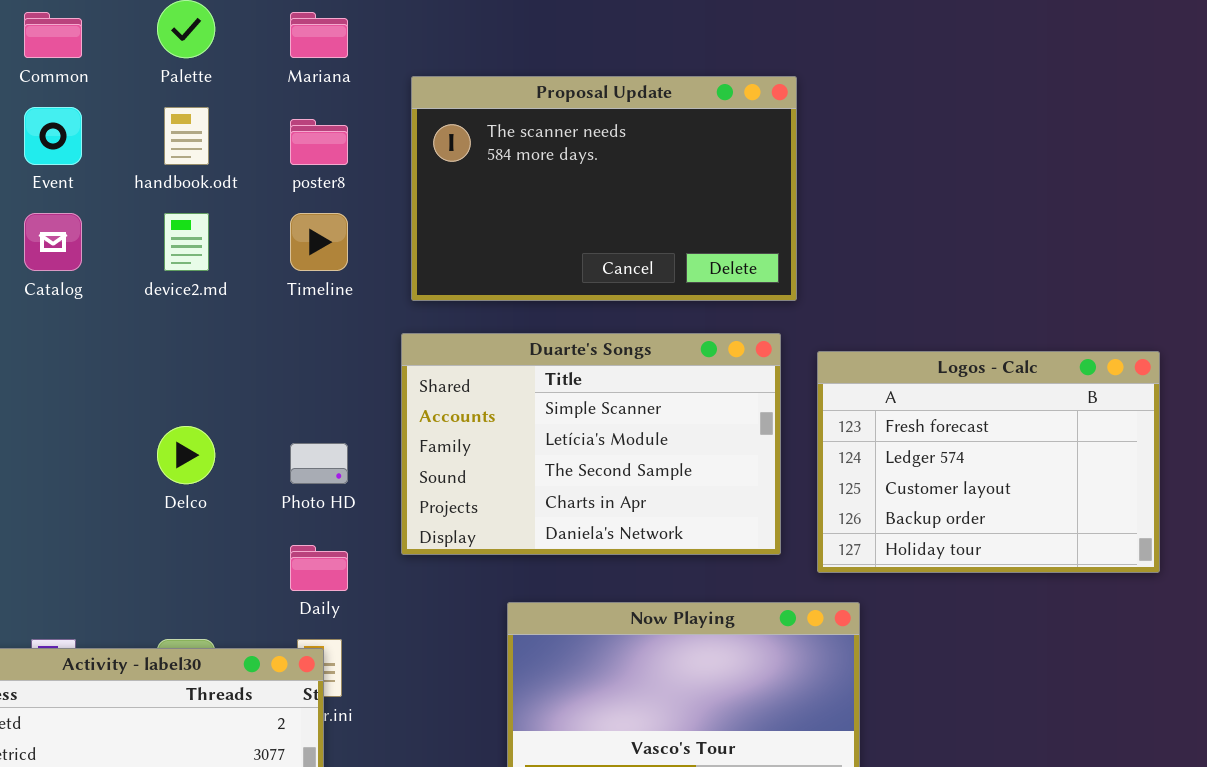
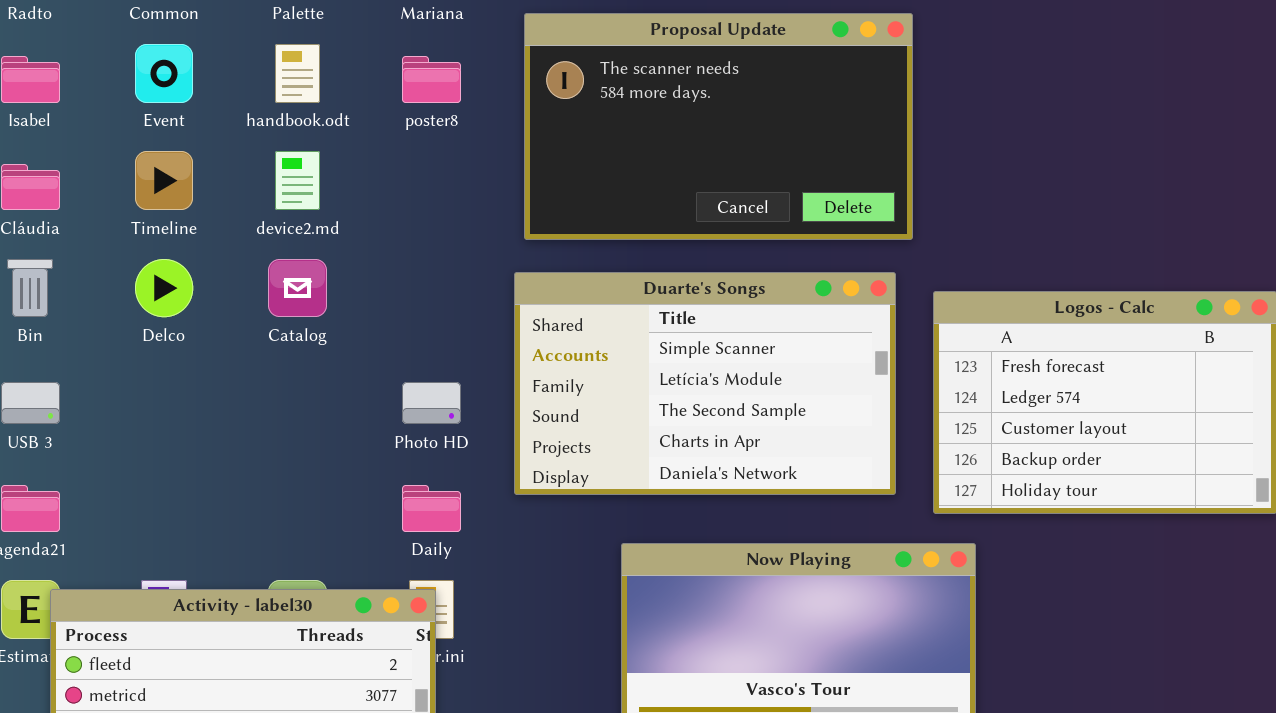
Catalog: [24,213,82,271] -> [268,259,327,317], moved
Timeline: [290,213,348,271] -> [135,151,193,210], moved
Delco: [157,426,215,484] -> [135,259,193,317], moved

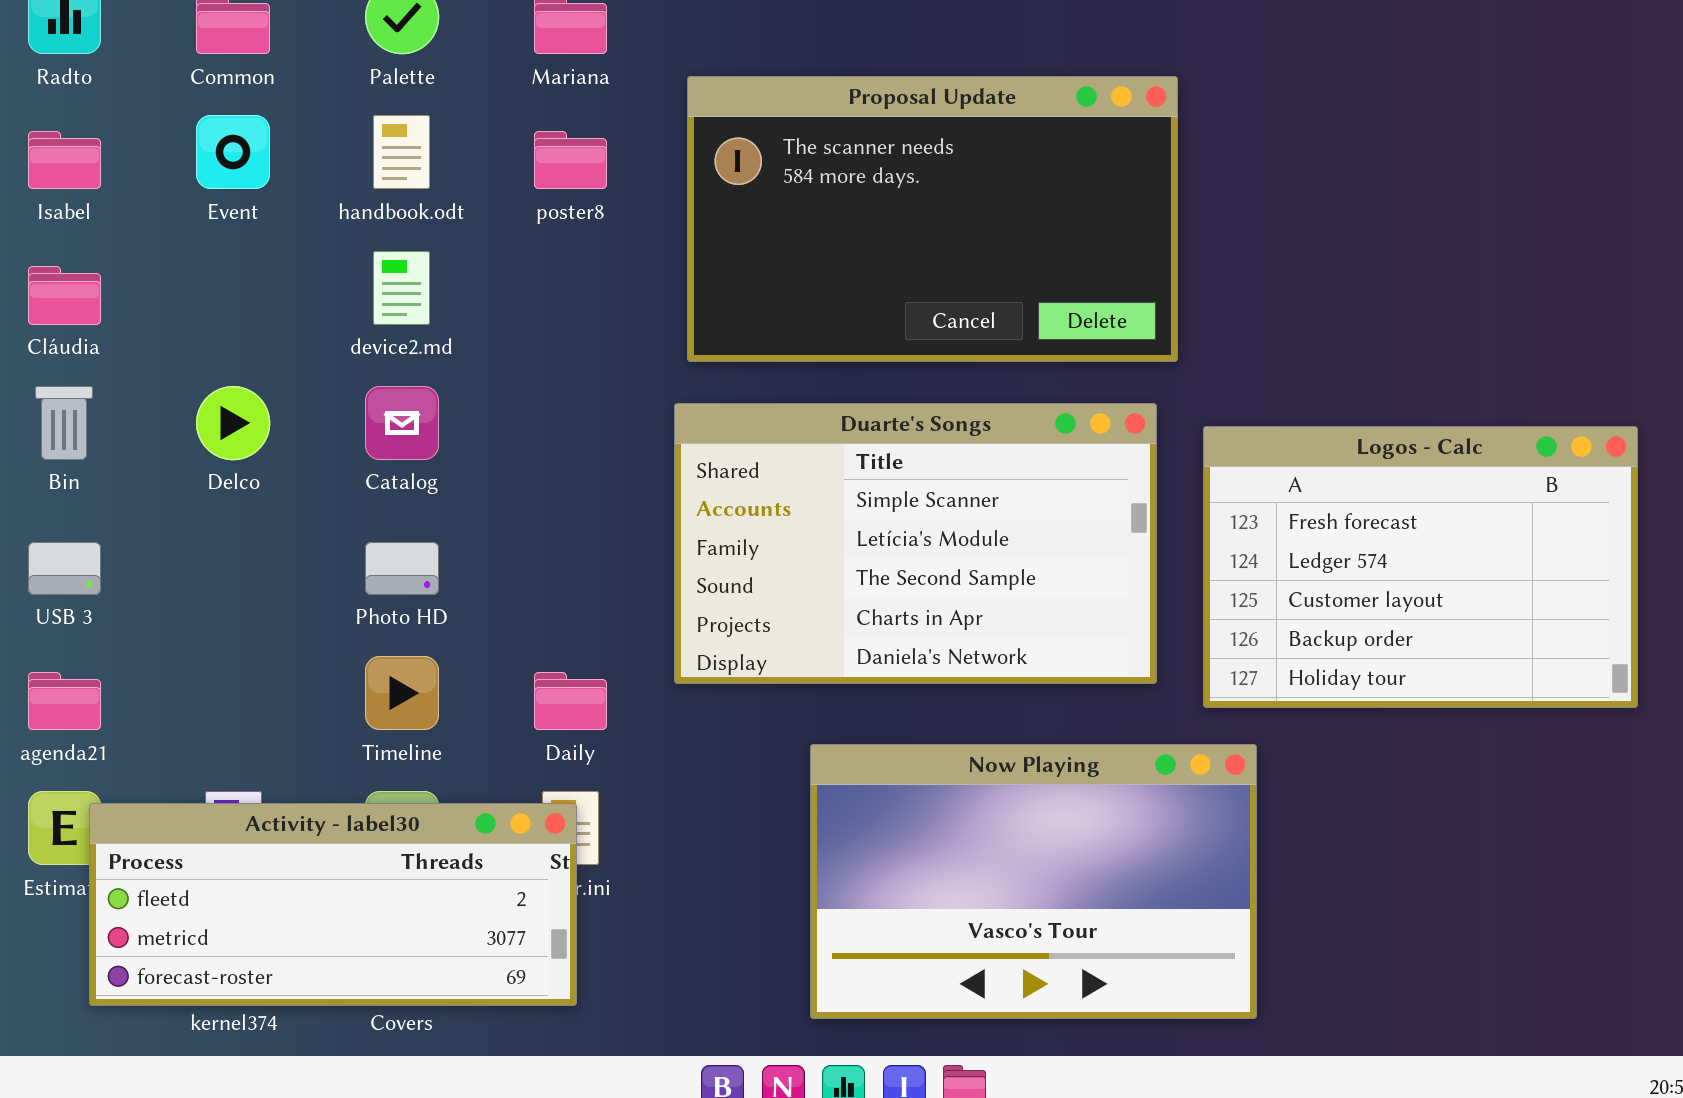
Timeline: [135,151,193,210] -> [365,656,439,730], moved
Photo HD: [402,382,461,424] -> [365,542,439,595], moved

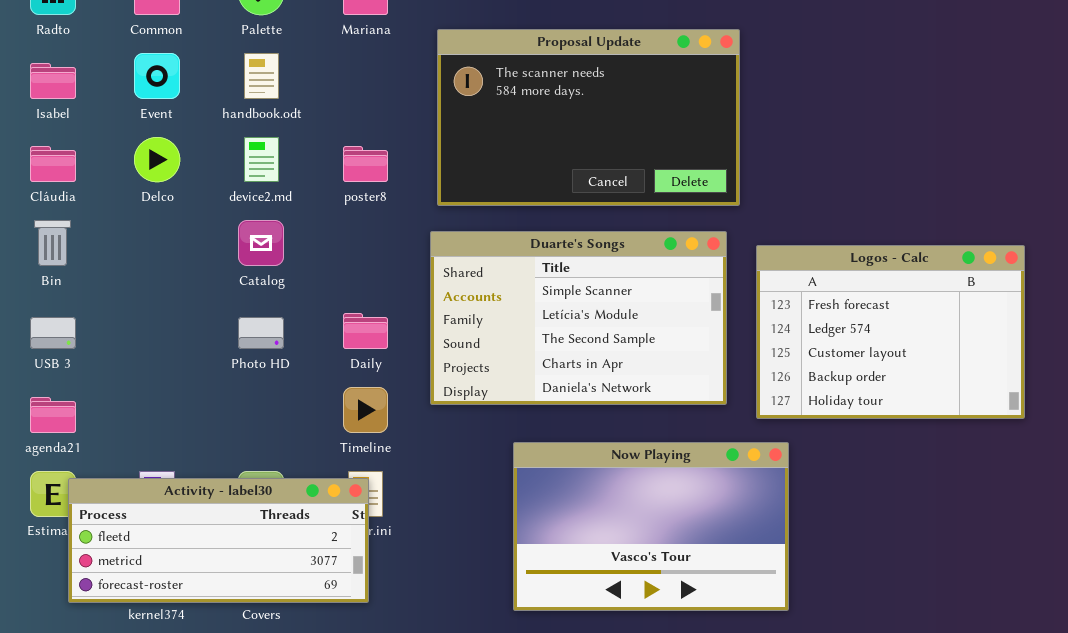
poster8: [534,131,607,189] -> [343,146,388,182], moved
Delco: [196,386,270,460] -> [134,137,180,182], moved
Timeline: [365,656,439,730] -> [343,387,388,433], moved
Daily: [534,672,607,730] -> [343,313,388,349], moved

